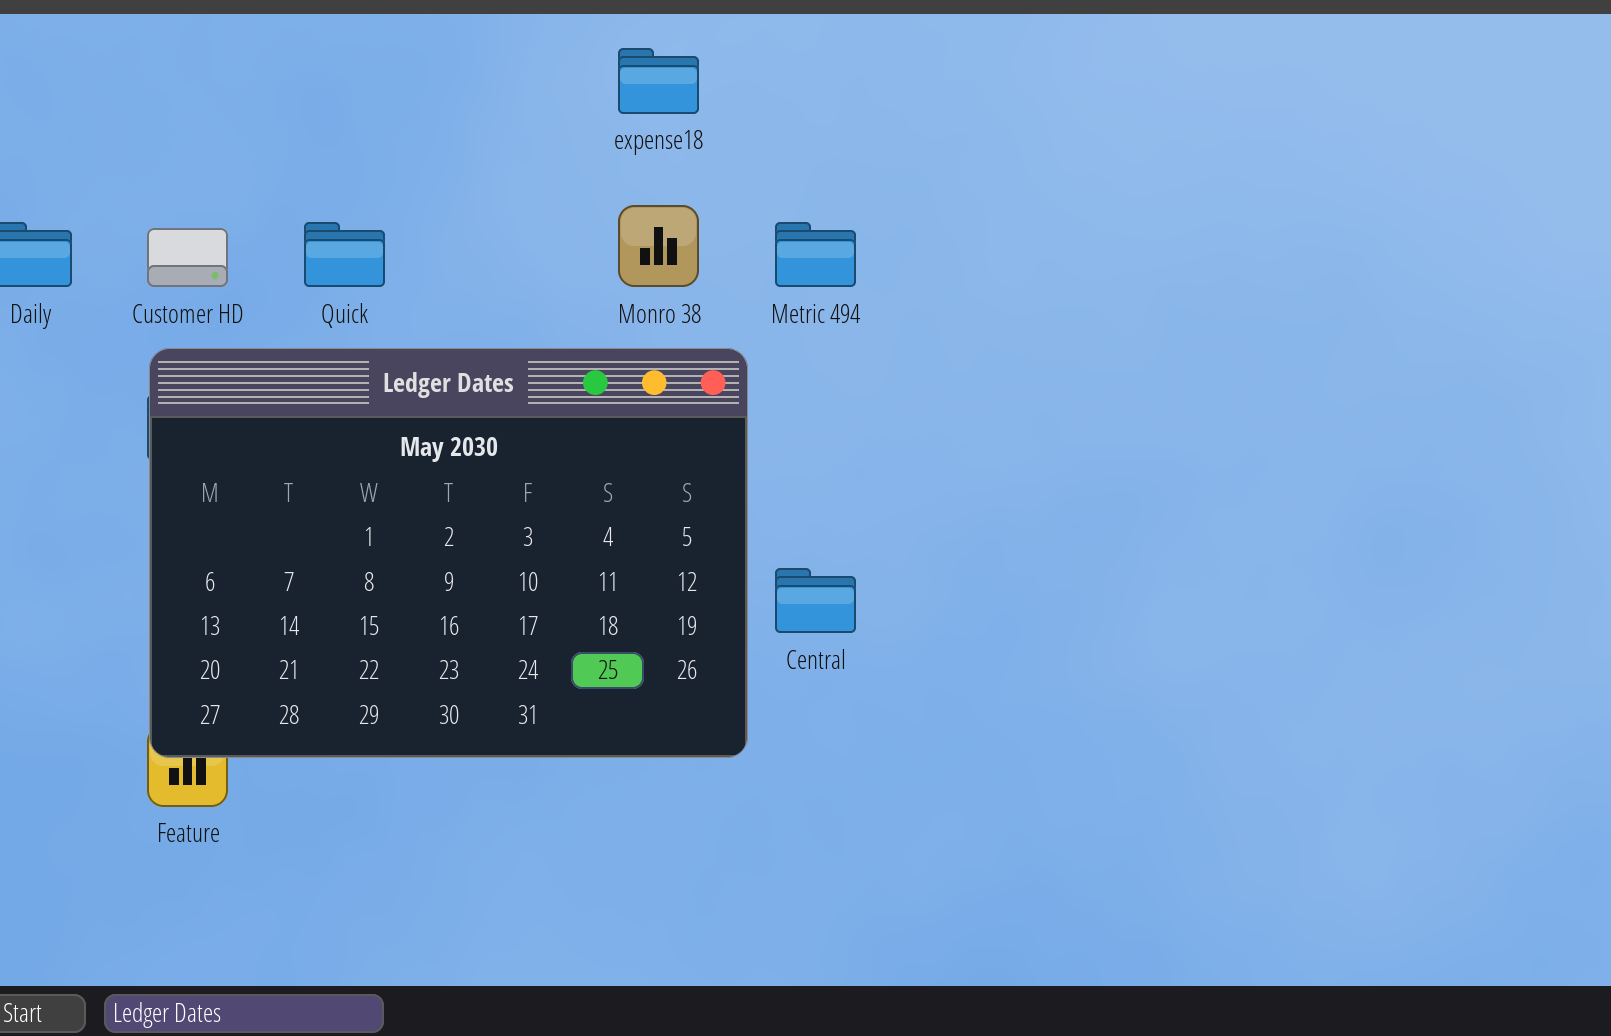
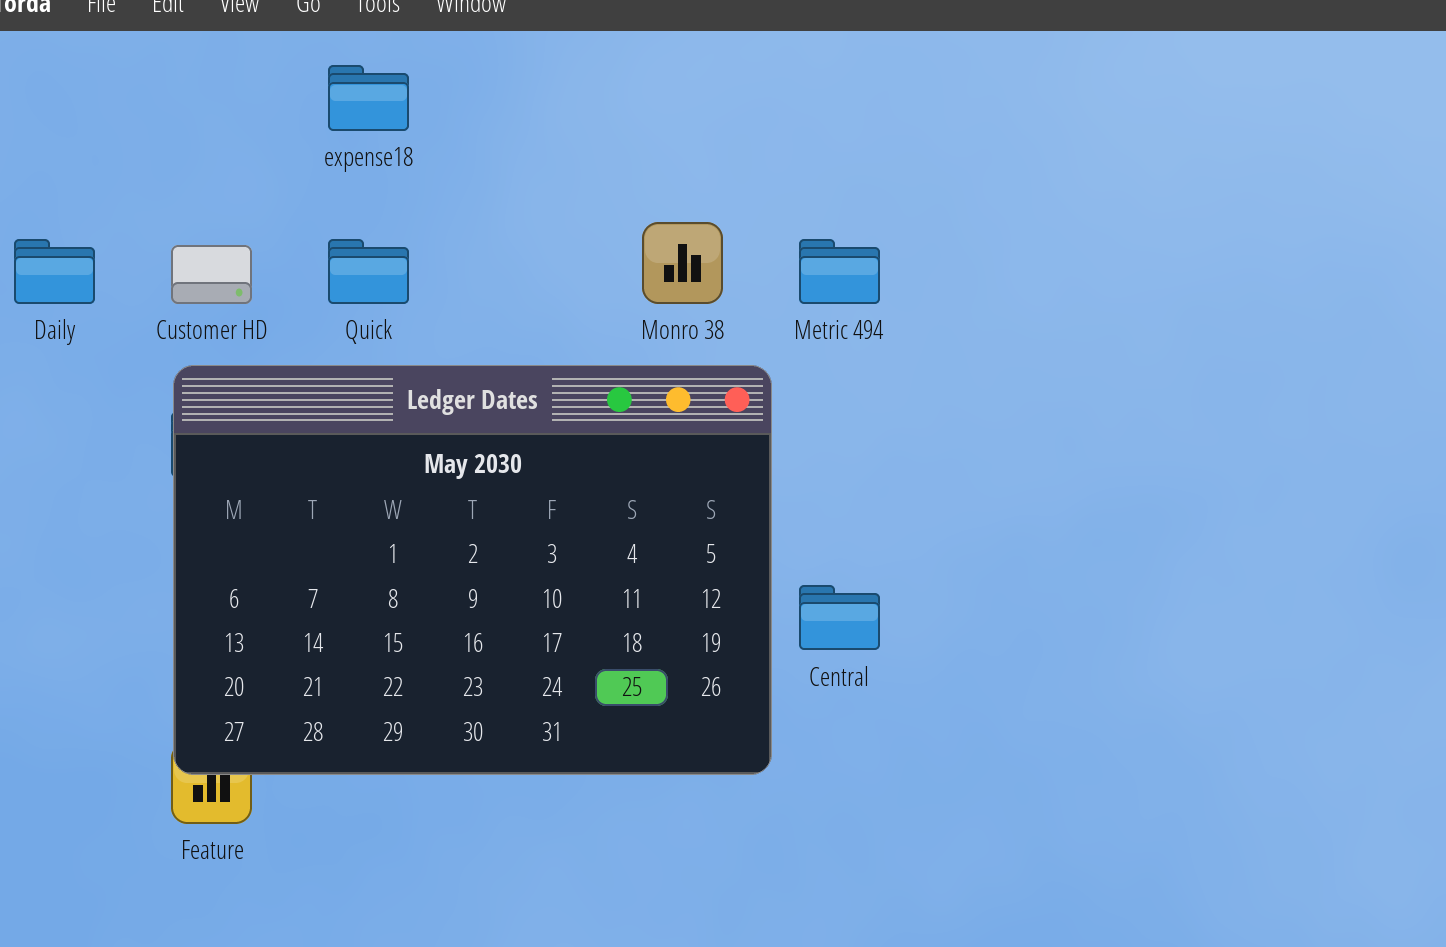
expense18: [618,48,699,114] -> [328,65,409,131], moved

